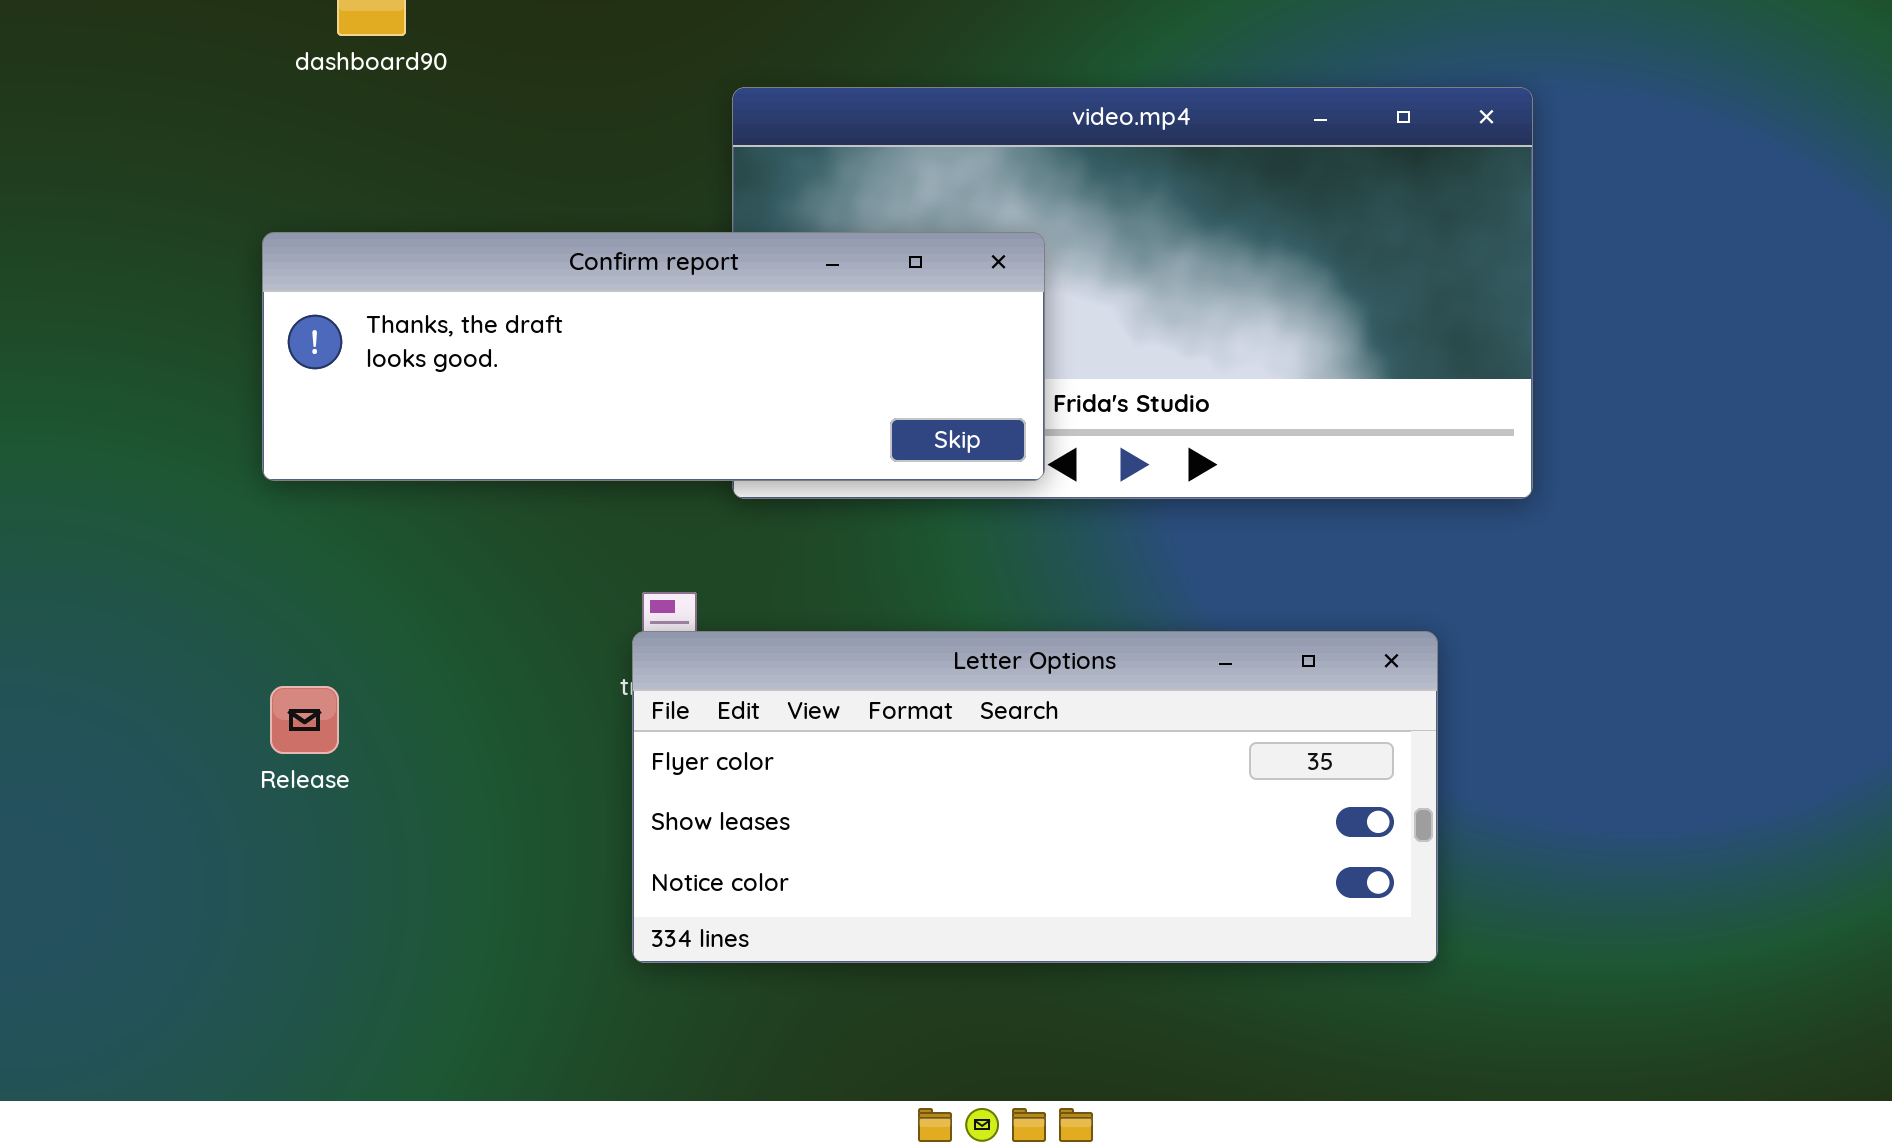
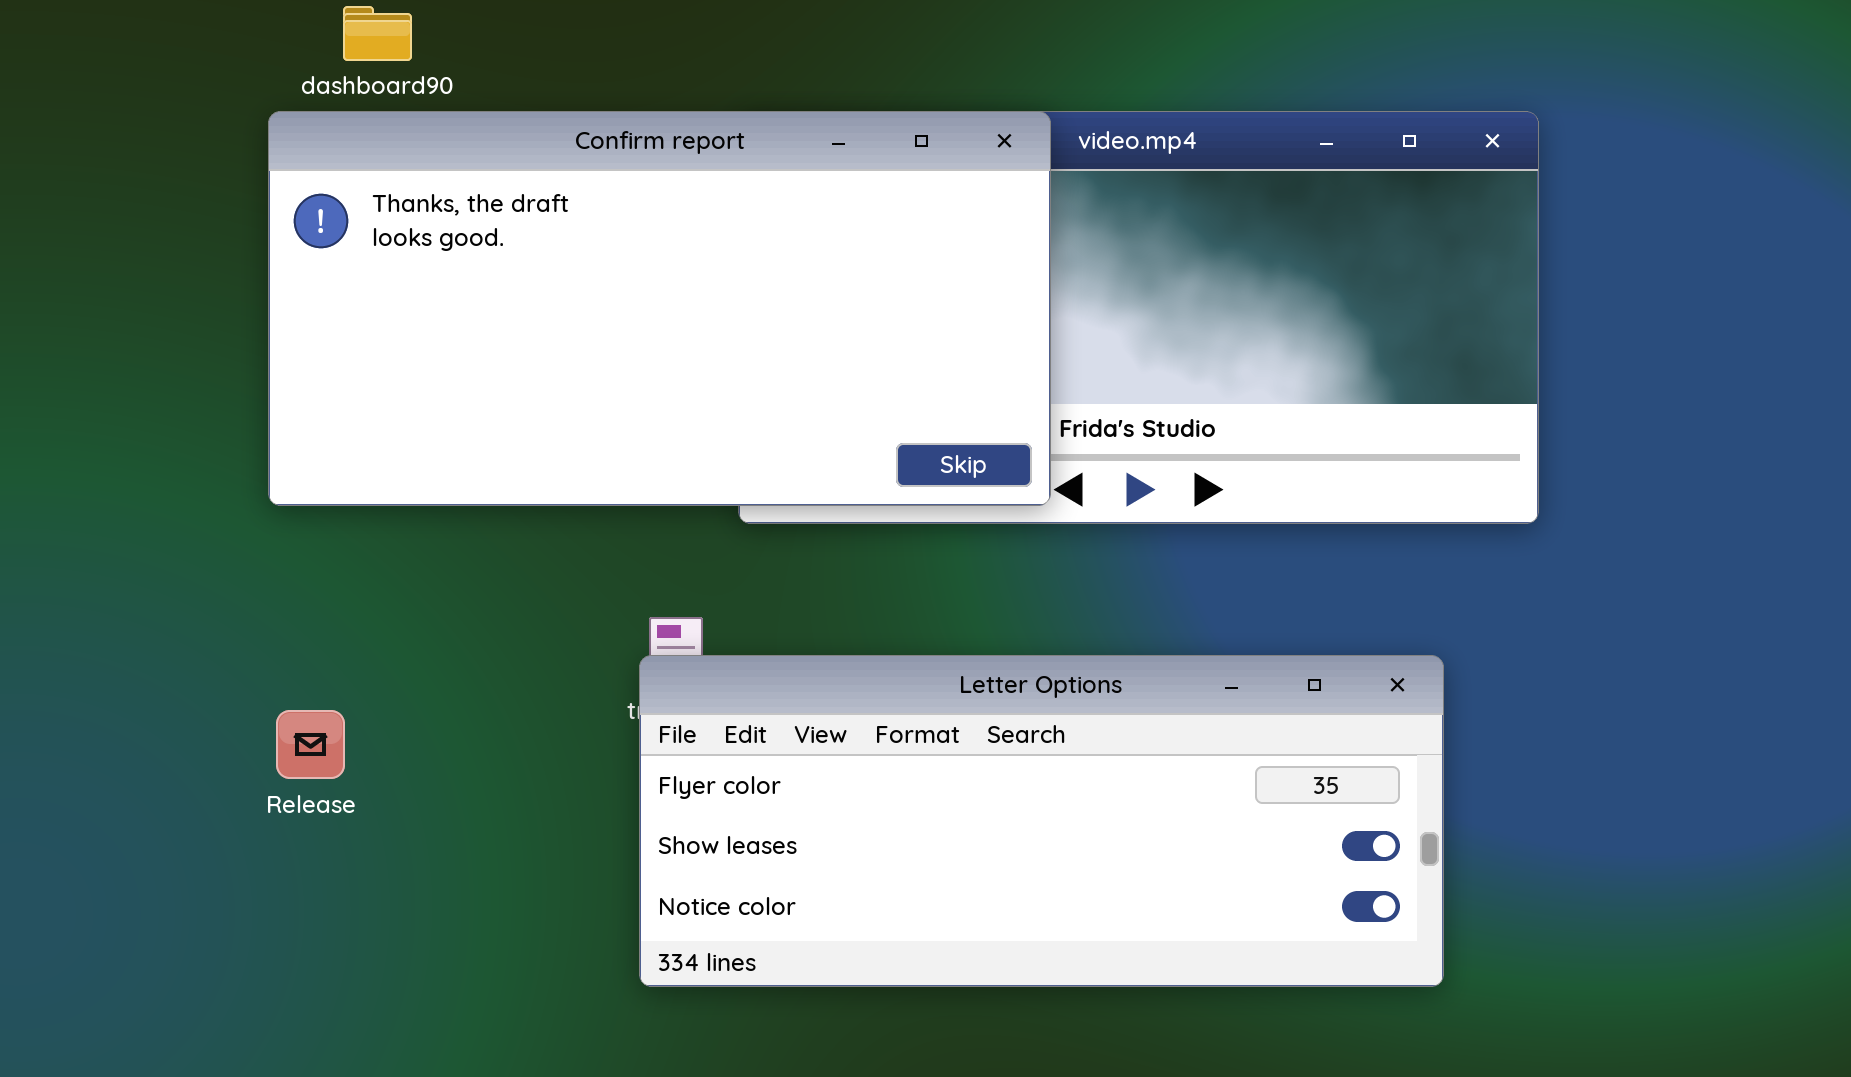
Confirm report: [262,232,1045,481] -> [268,111,1051,506], resized

